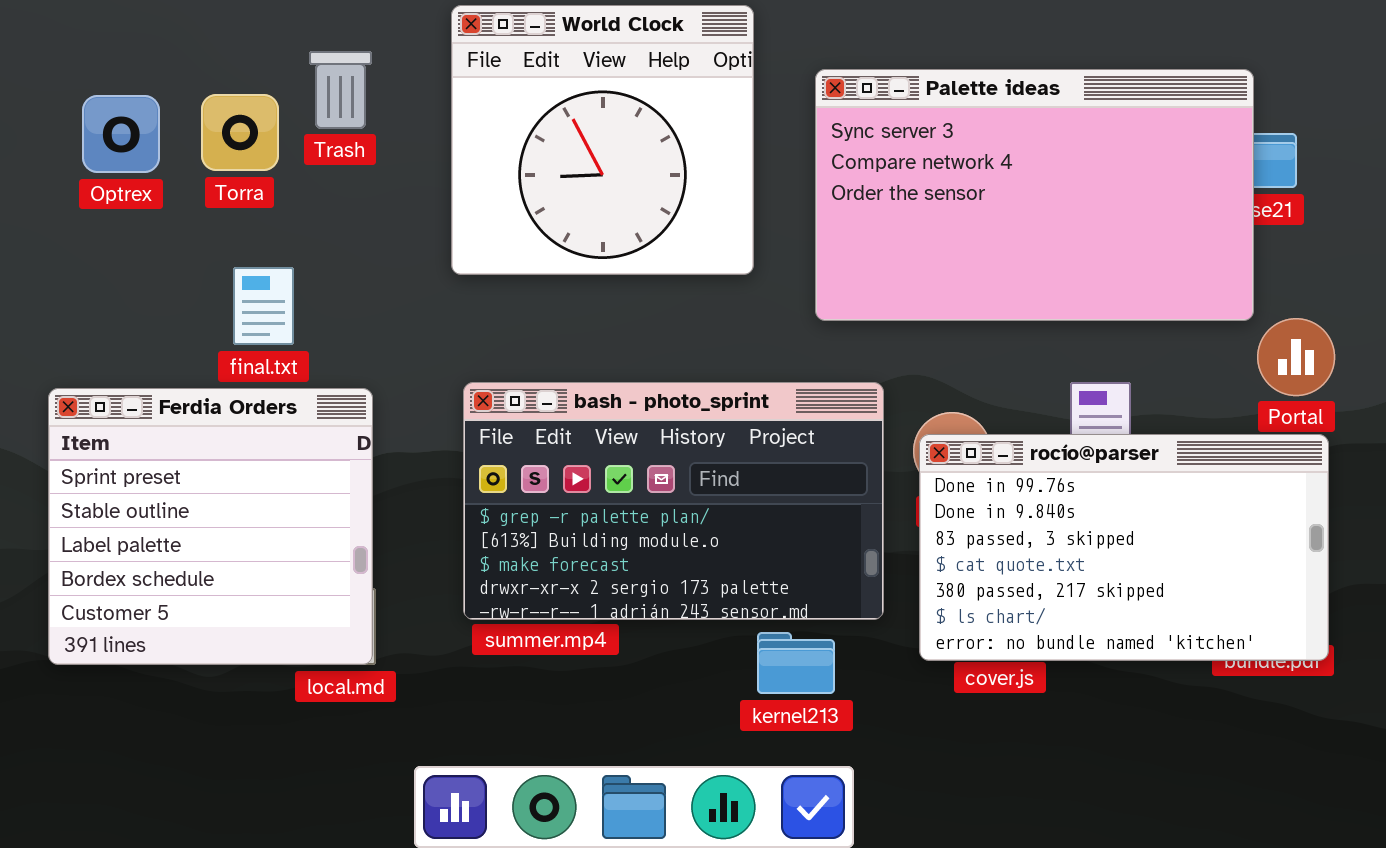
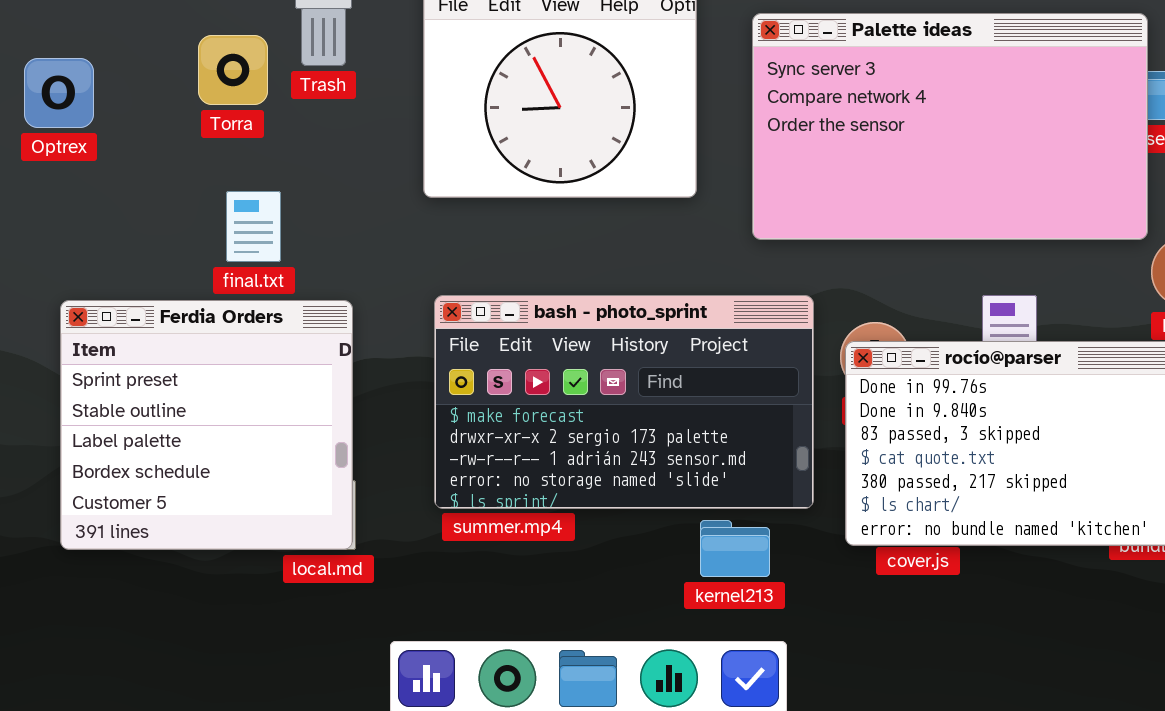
Optrex: [82,95,160,173] -> [24,58,94,128], moved
bash - photo_sprint: [463,382,884,620] -> [434,295,814,509], scrolled down 2 rows

